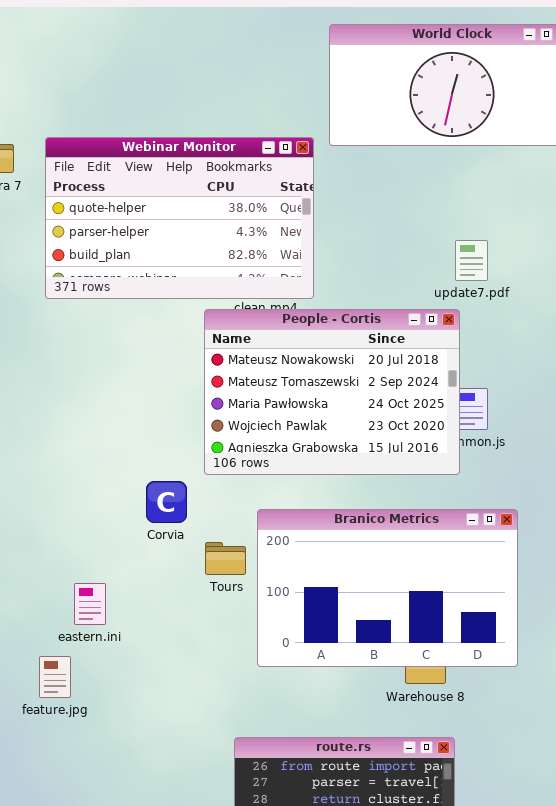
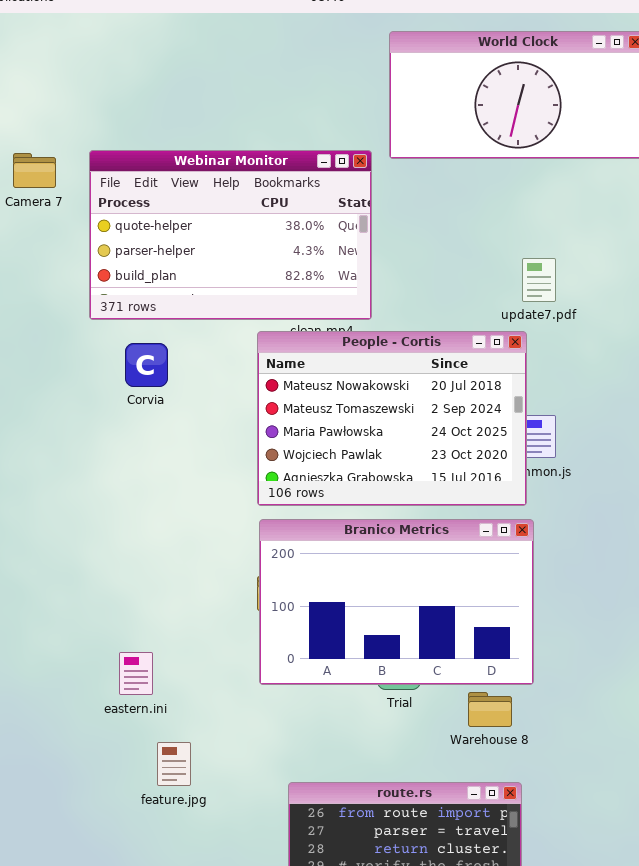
Corvia: [146,481,187,523] -> [125,343,168,387], moved
Branico Metrics: [257,509,518,667] -> [259,519,534,685], moved
eastern.ini: [74,583,106,625] -> [119,652,153,695], moved
feature.jpg: [39,656,71,698] -> [157,742,191,786], moved

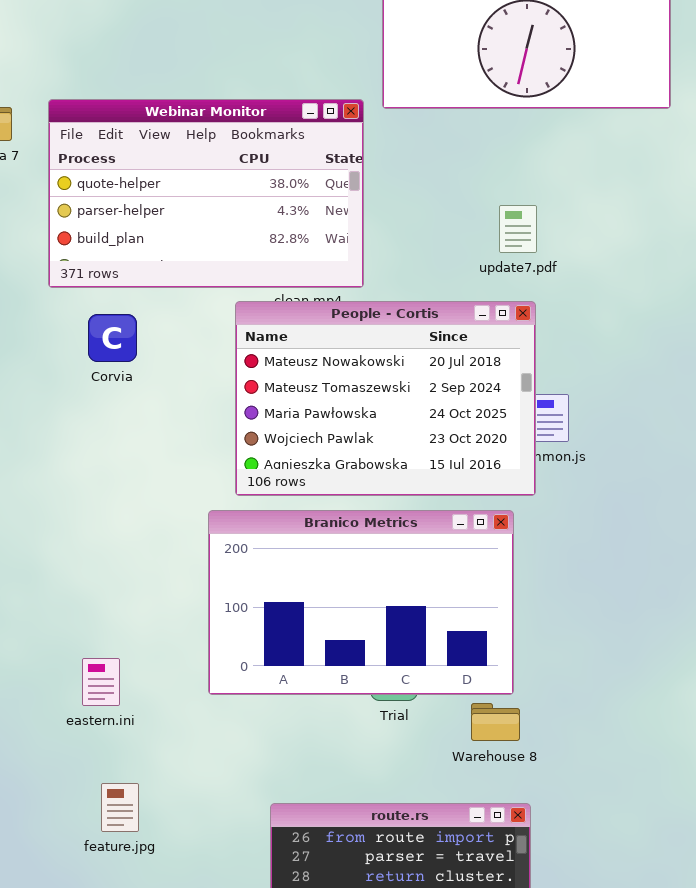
update7.pdf: [522,258,556,302] -> [499,205,537,253], moved
Branico Metrics: [259,519,534,685] -> [208,510,514,695], moved
feature.jpg: [157,742,191,786] -> [101,783,139,832], moved

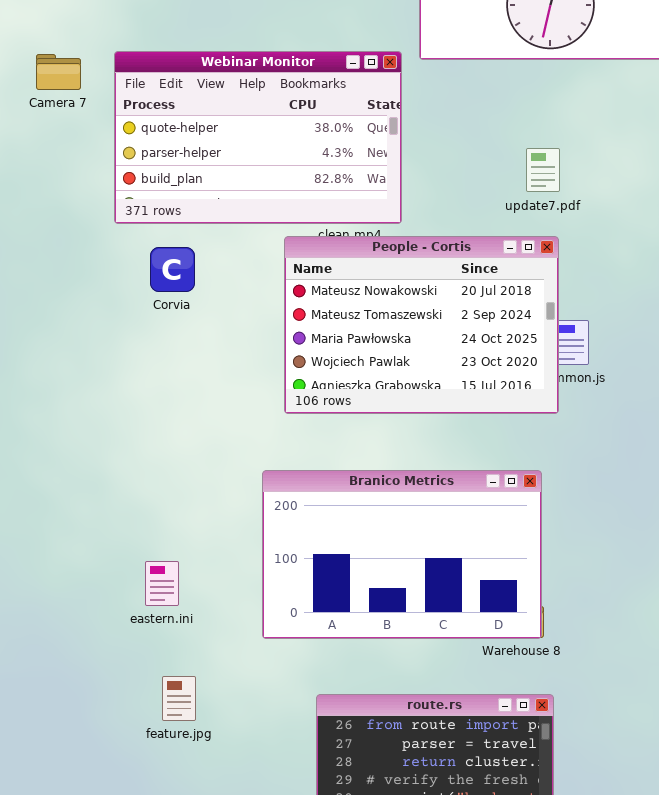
Branico Metrics: [208,510,514,695] -> [262,470,542,639], moved

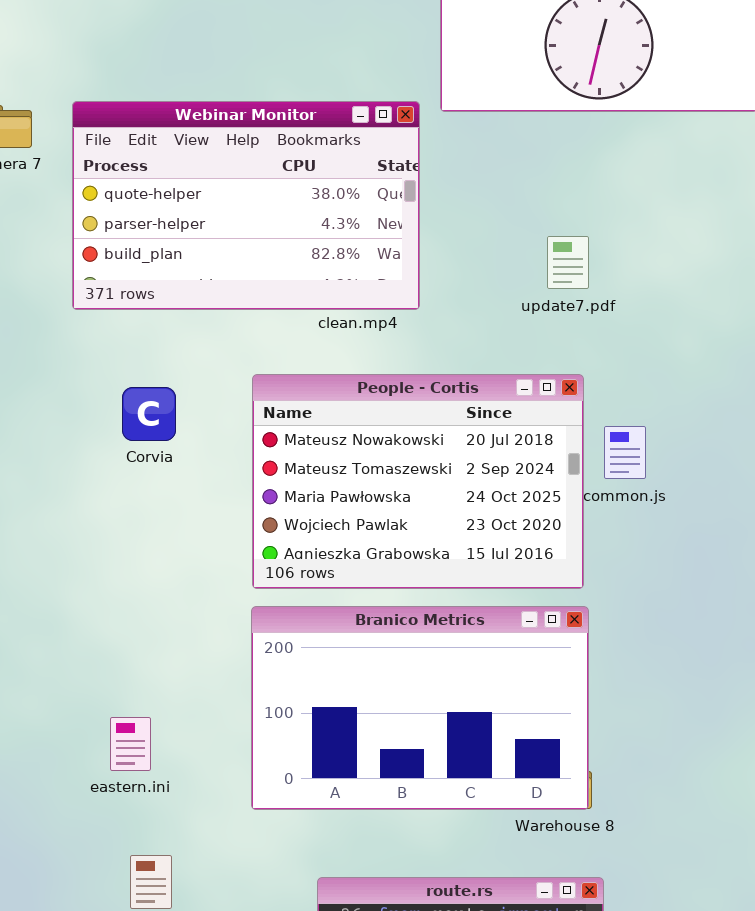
update7.pdf: [526,148,560,192] -> [547,236,589,289], moved
People - Cortis: [284,236,559,414] -> [252,374,584,589], moved
Corvia: [150,247,195,292] -> [122,387,176,441], moved

